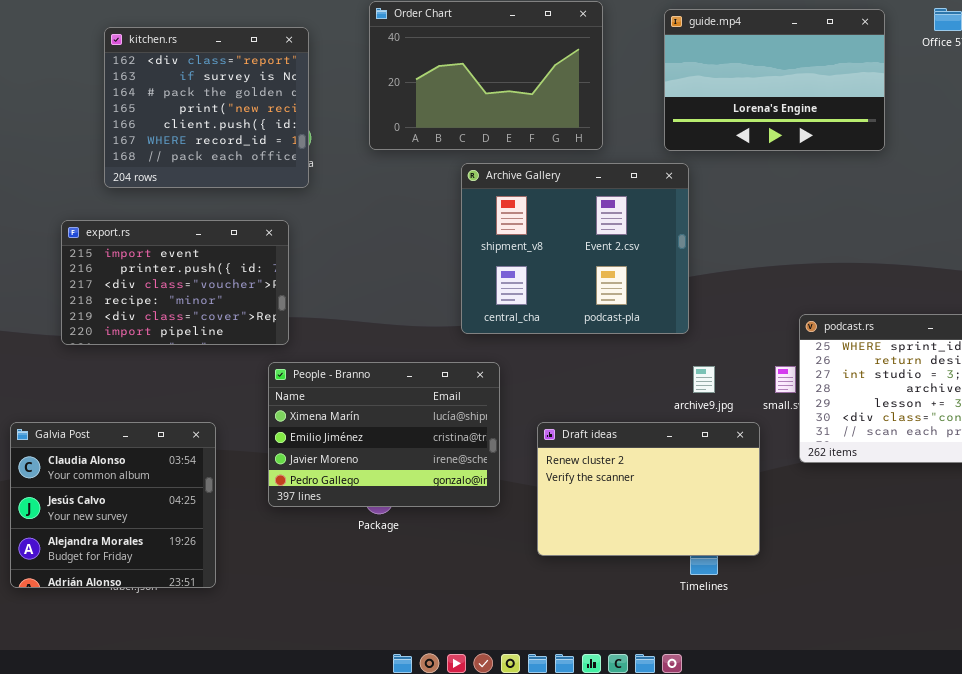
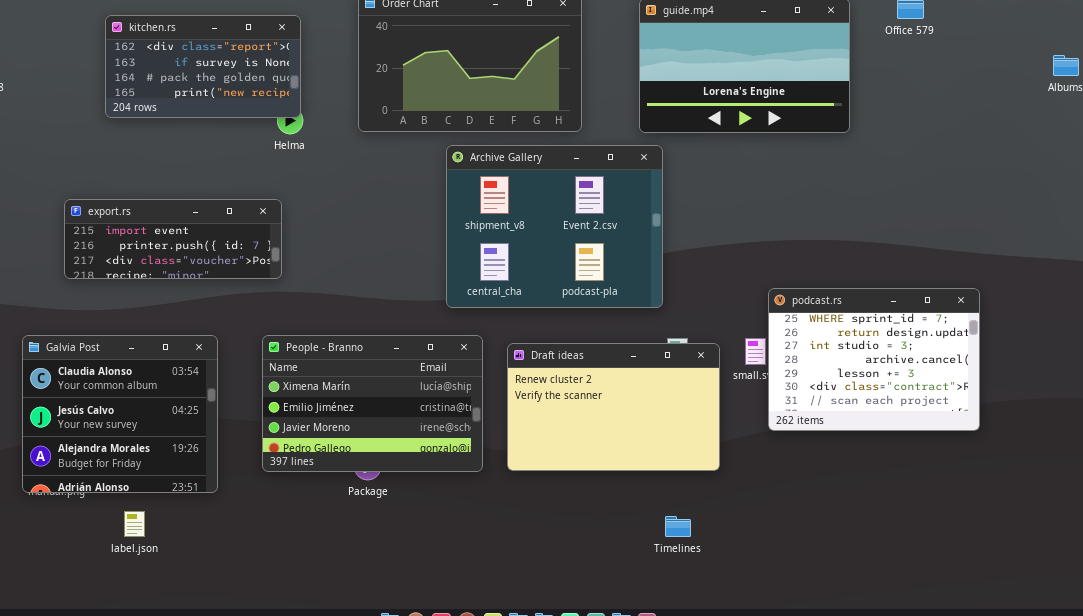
kitchen.rs: [104,27,309,188] -> [105,15,301,118], resized
export.rs: [61,220,289,345] -> [64,199,282,279], resized
Galvia Post: [10,422,216,588] -> [22,335,218,493], moved
Draft ideas: [537,422,760,556] -> [507,343,720,471], moved

